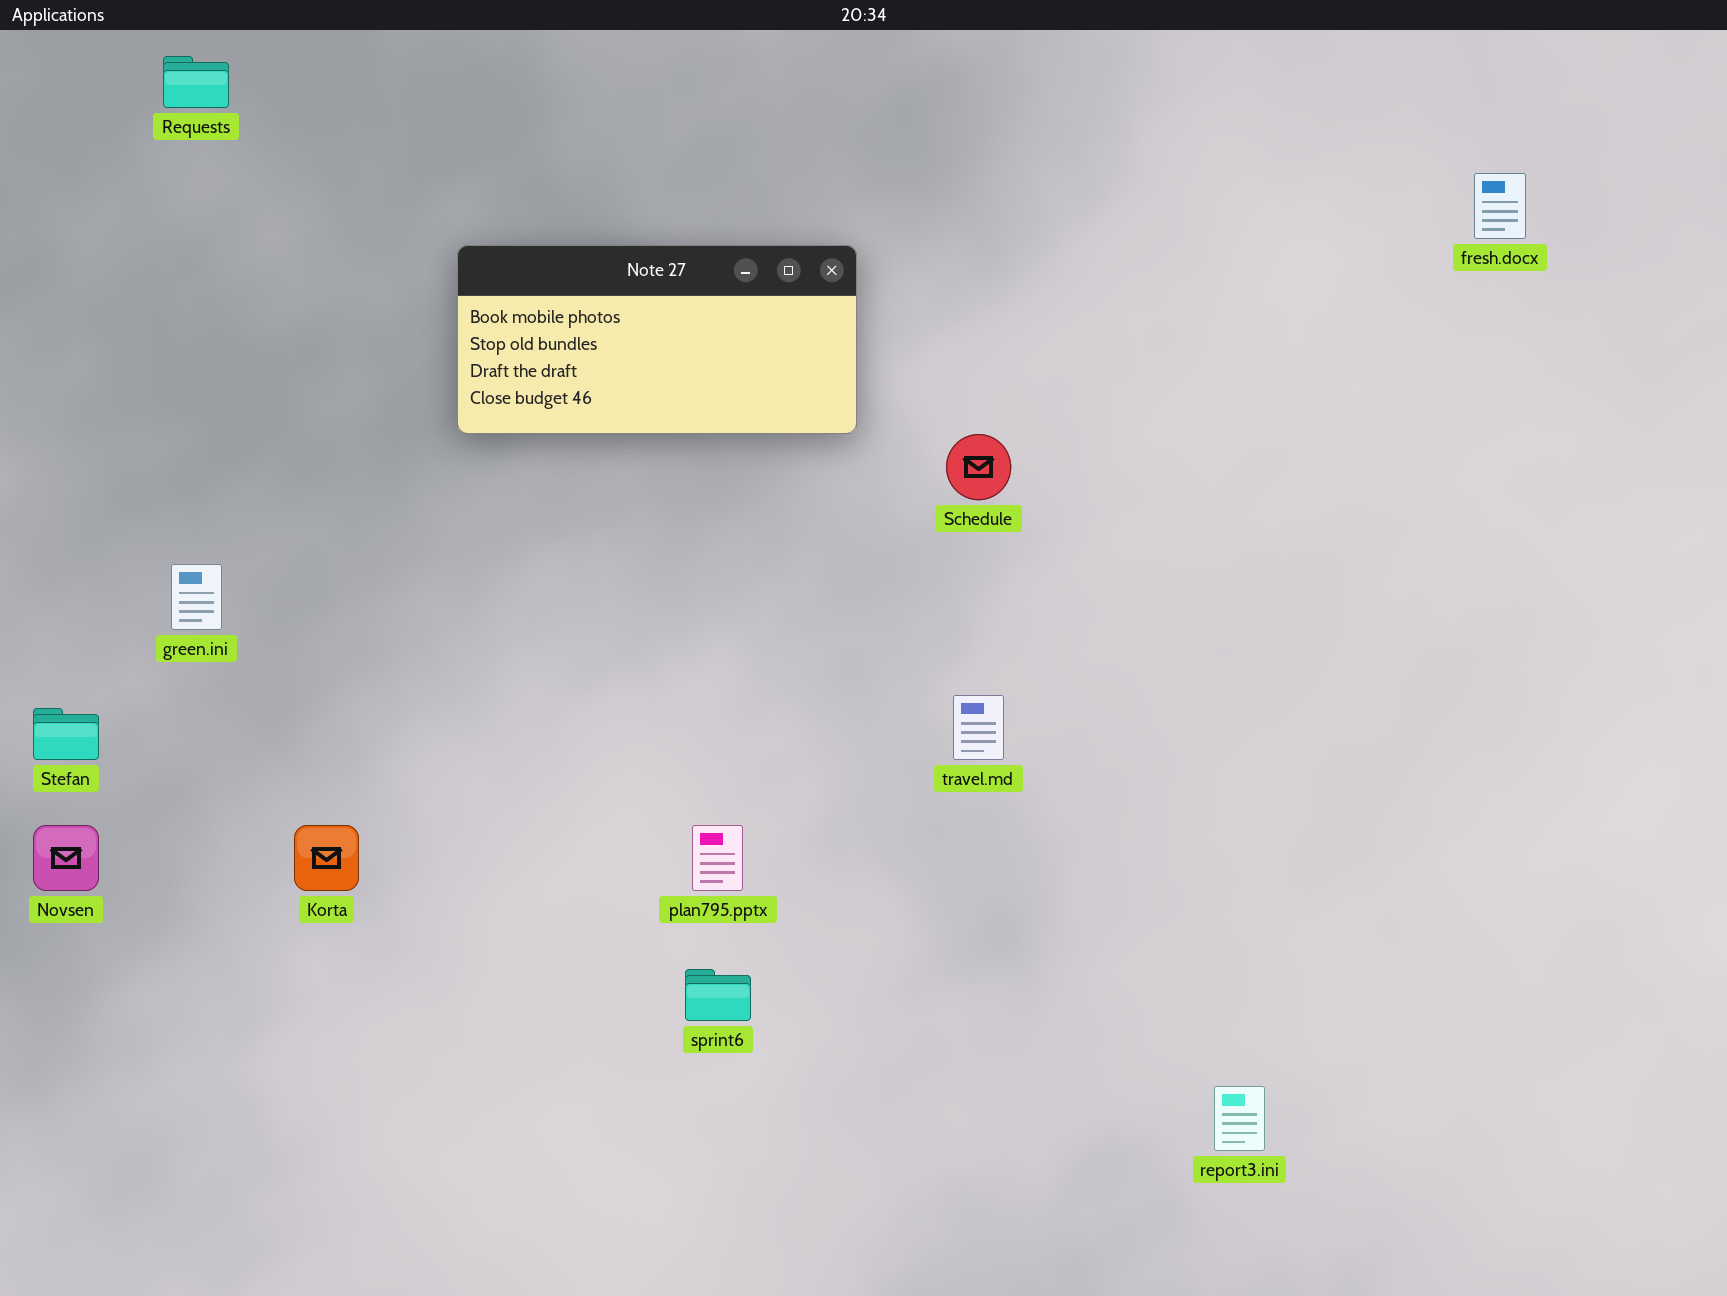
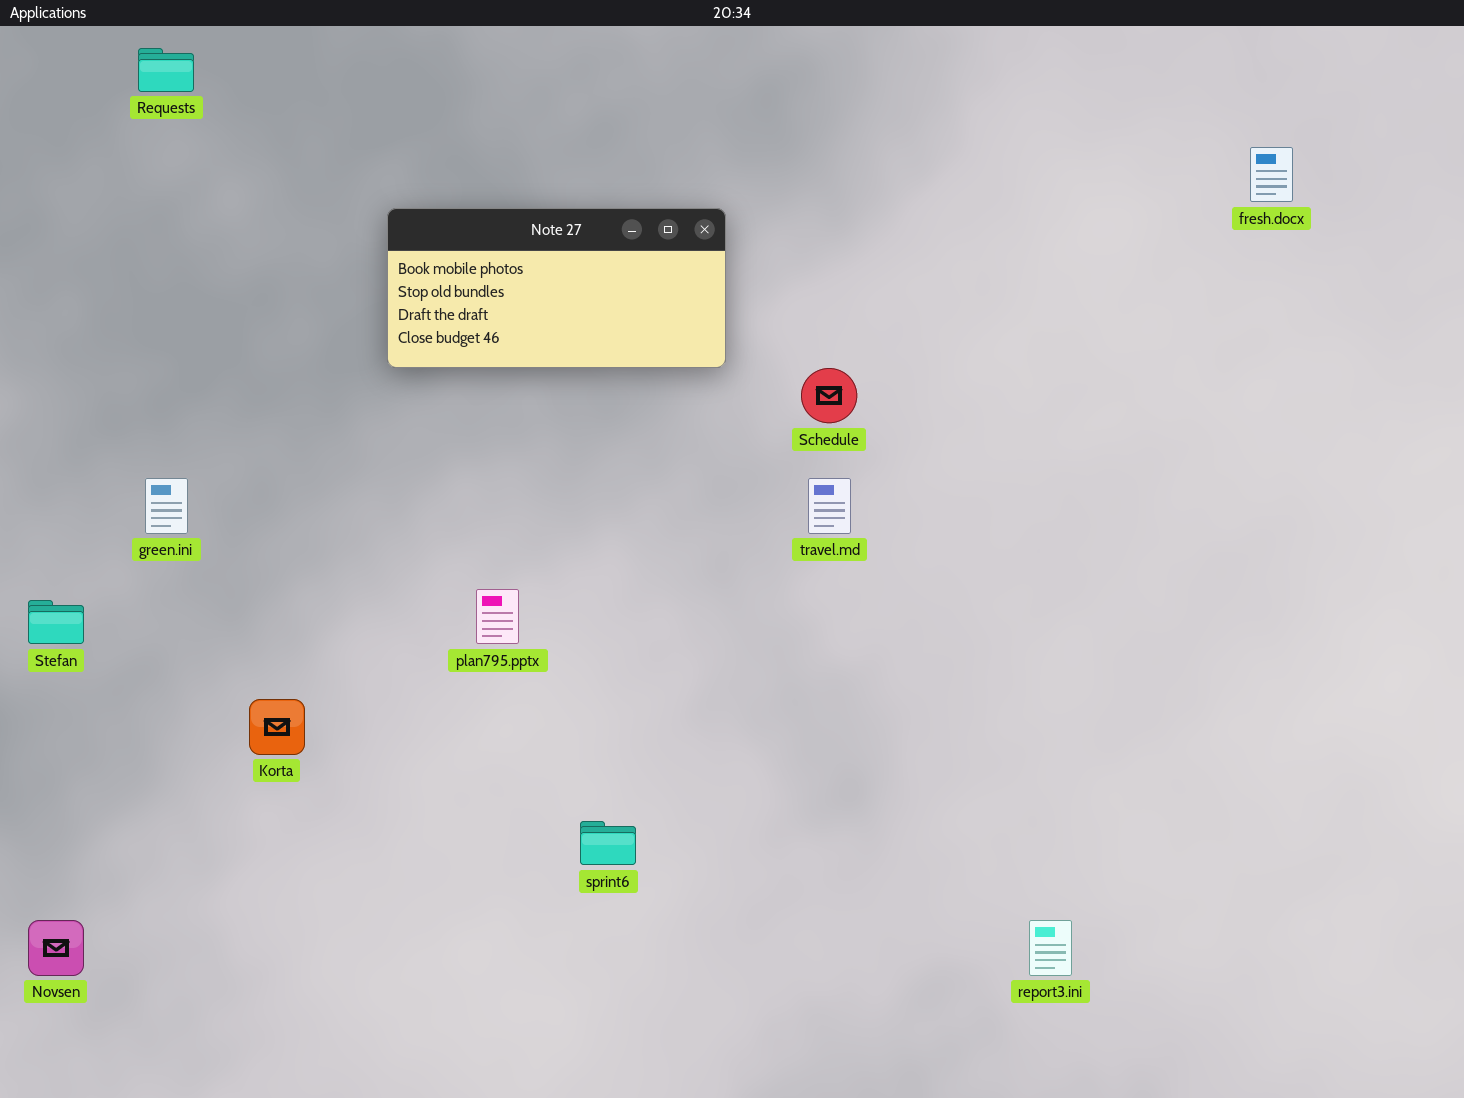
travel.md: [953,695,1004,760] -> [808,478,851,534], moved
Novsen: [33,825,99,891] -> [28,920,84,976], moved
plan795.pptx: [692,825,743,891] -> [476,589,519,644], moved

